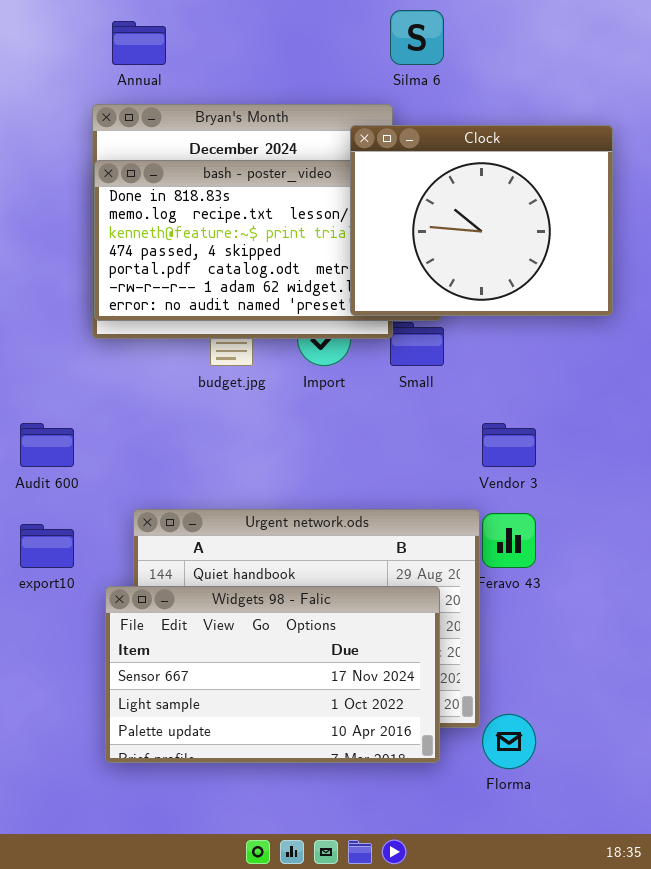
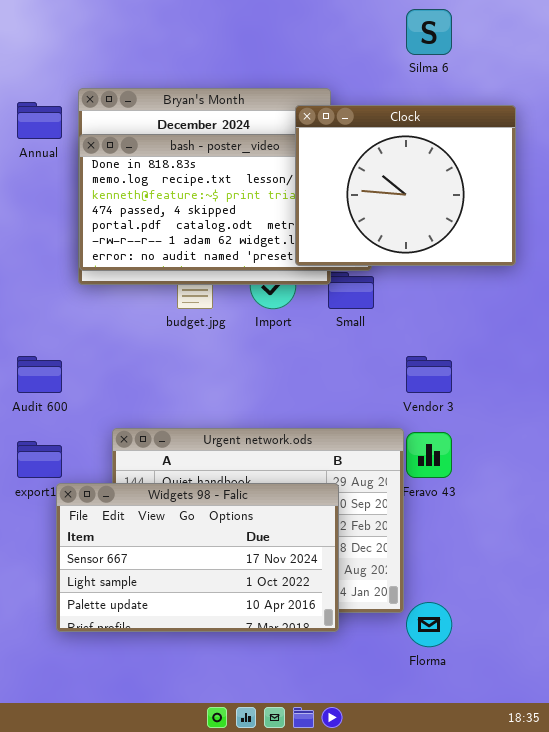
Silma 6: [390,10,444,65] -> [406,9,452,55], moved
Annual: [112,21,166,65] -> [17,102,62,139], moved
Widgets 98 - Falic: [105,586,440,763] -> [56,483,339,632], moved

